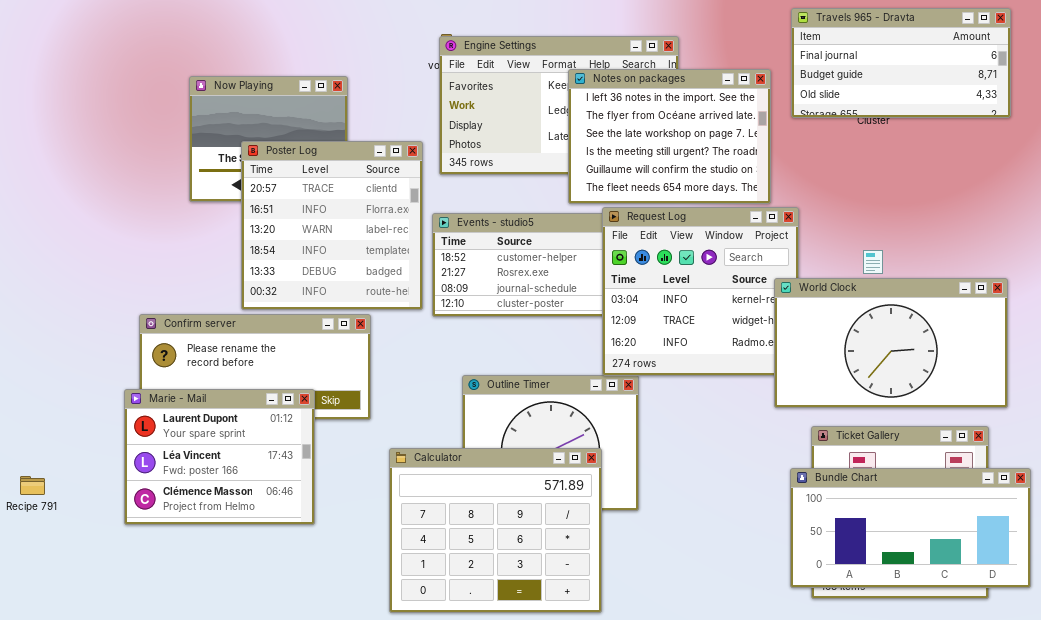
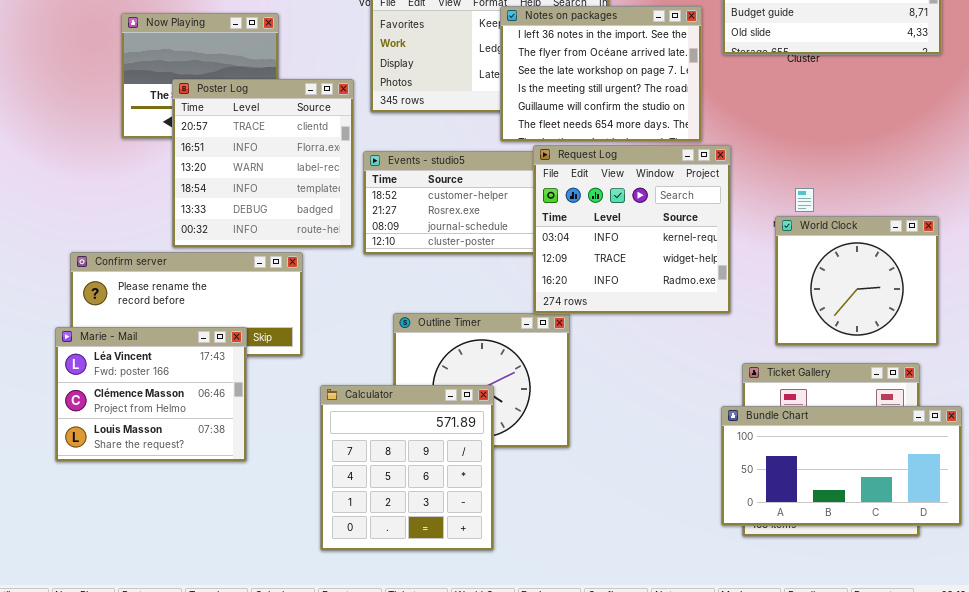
World Clock: [774,278,1008,408] -> [775,216,939,346], resized
Marie - Mail: [124,389,315,525] -> [55,327,247,462], scrolled down 1 row
Calculator: [389,448,602,613] -> [320,385,494,551], resized

